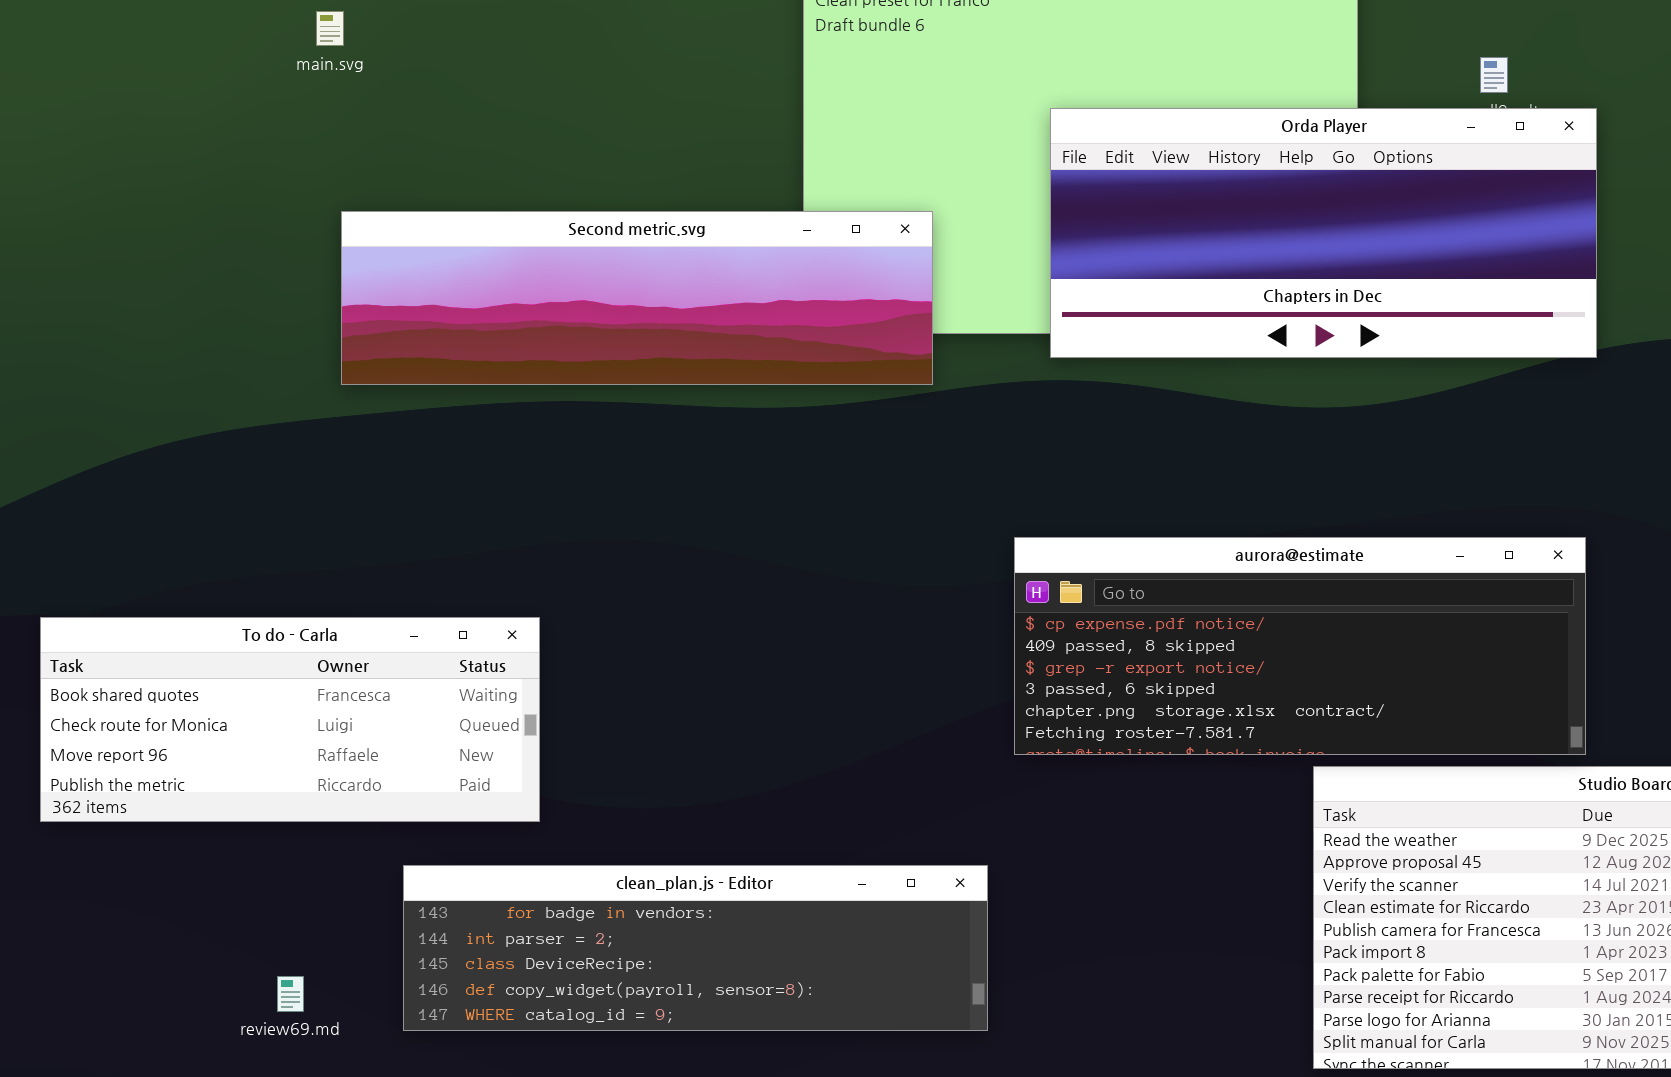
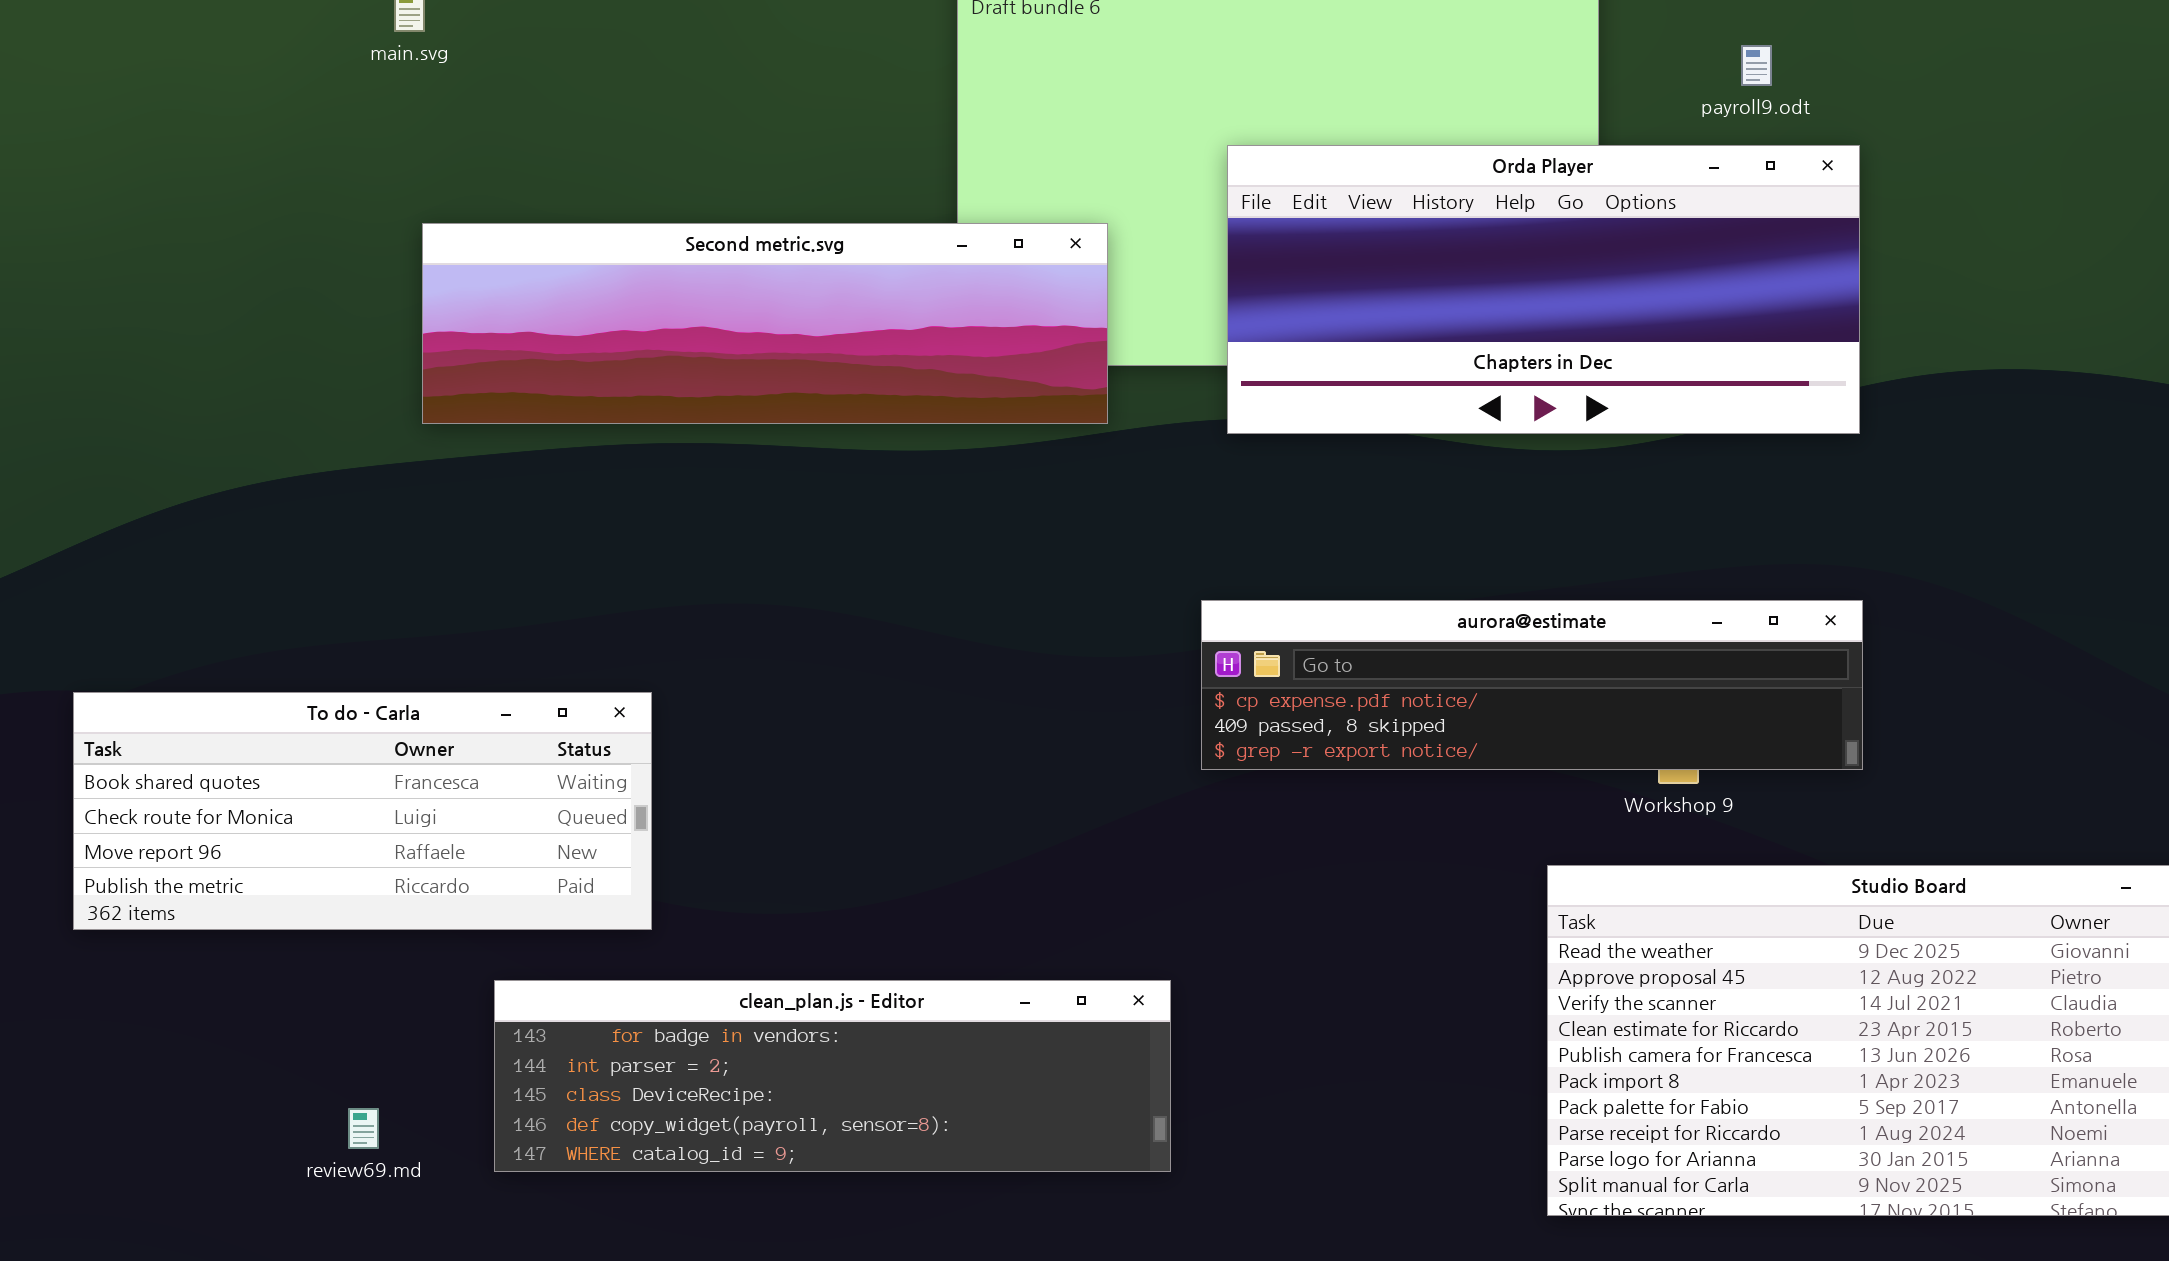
Orda Player: [1050,108,1597,358] -> [1227,145,1860,434], moved
aurora@estimate: [1014,537,1586,755] -> [1201,600,1863,770], resized

